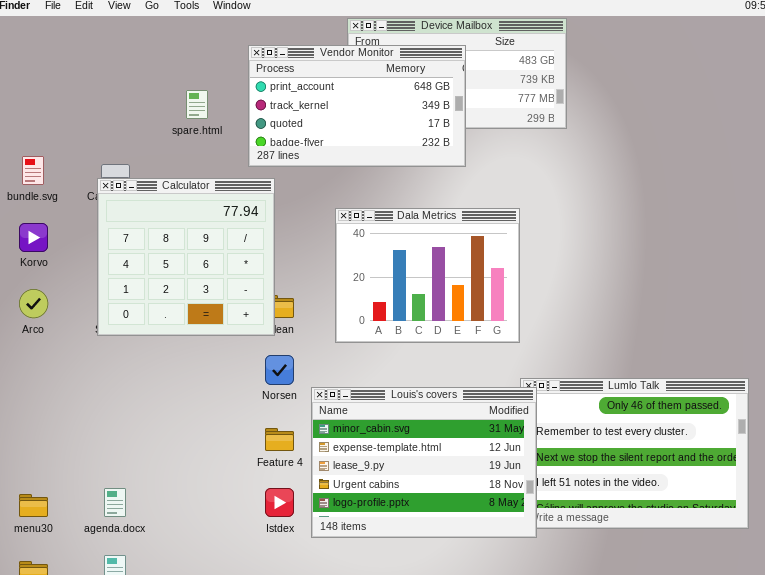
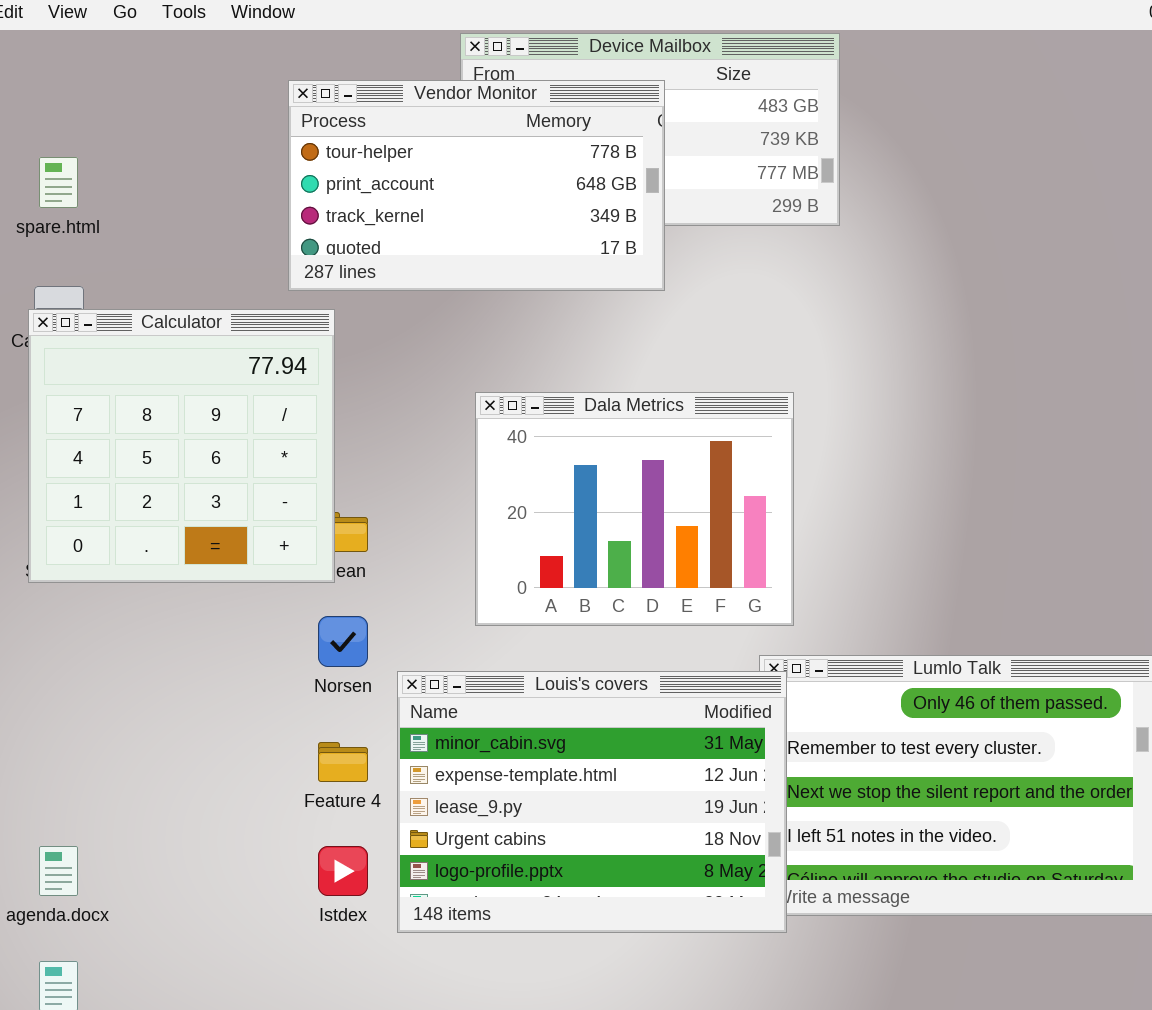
Vendor Monitor: [248,45,466,167] -> [288,80,665,291], scrolled up 1 row
spare.html: [186,90,208,119] -> [39,157,78,208], moved
Dala Metrics: [335,208,520,343] -> [475,392,794,626], moved

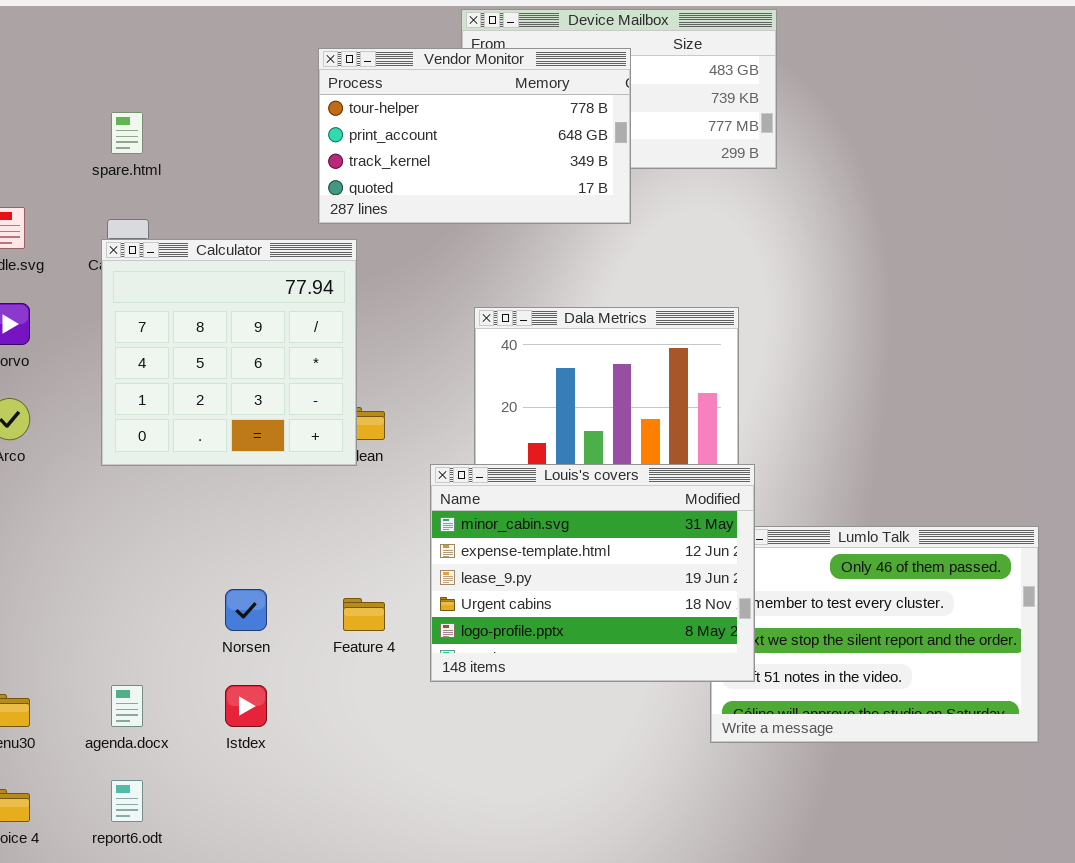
Norsen: [318,616,368,667] -> [225,589,267,631], moved
Louis's covers: [397,671,787,933] -> [430,464,755,682], moved
Istdex: [318,846,368,896] -> [225,685,267,727], moved

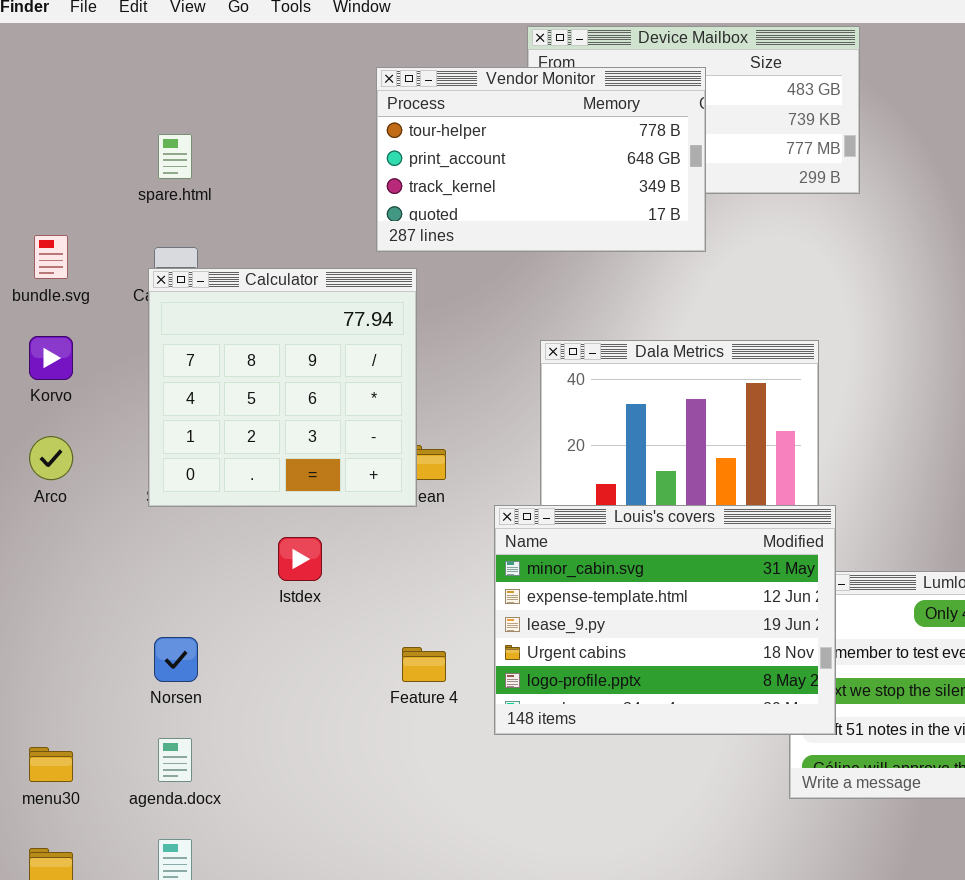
Norsen: [225,589,267,631] -> [154,637,198,682], moved
Istdex: [225,685,267,727] -> [278,537,322,581], moved

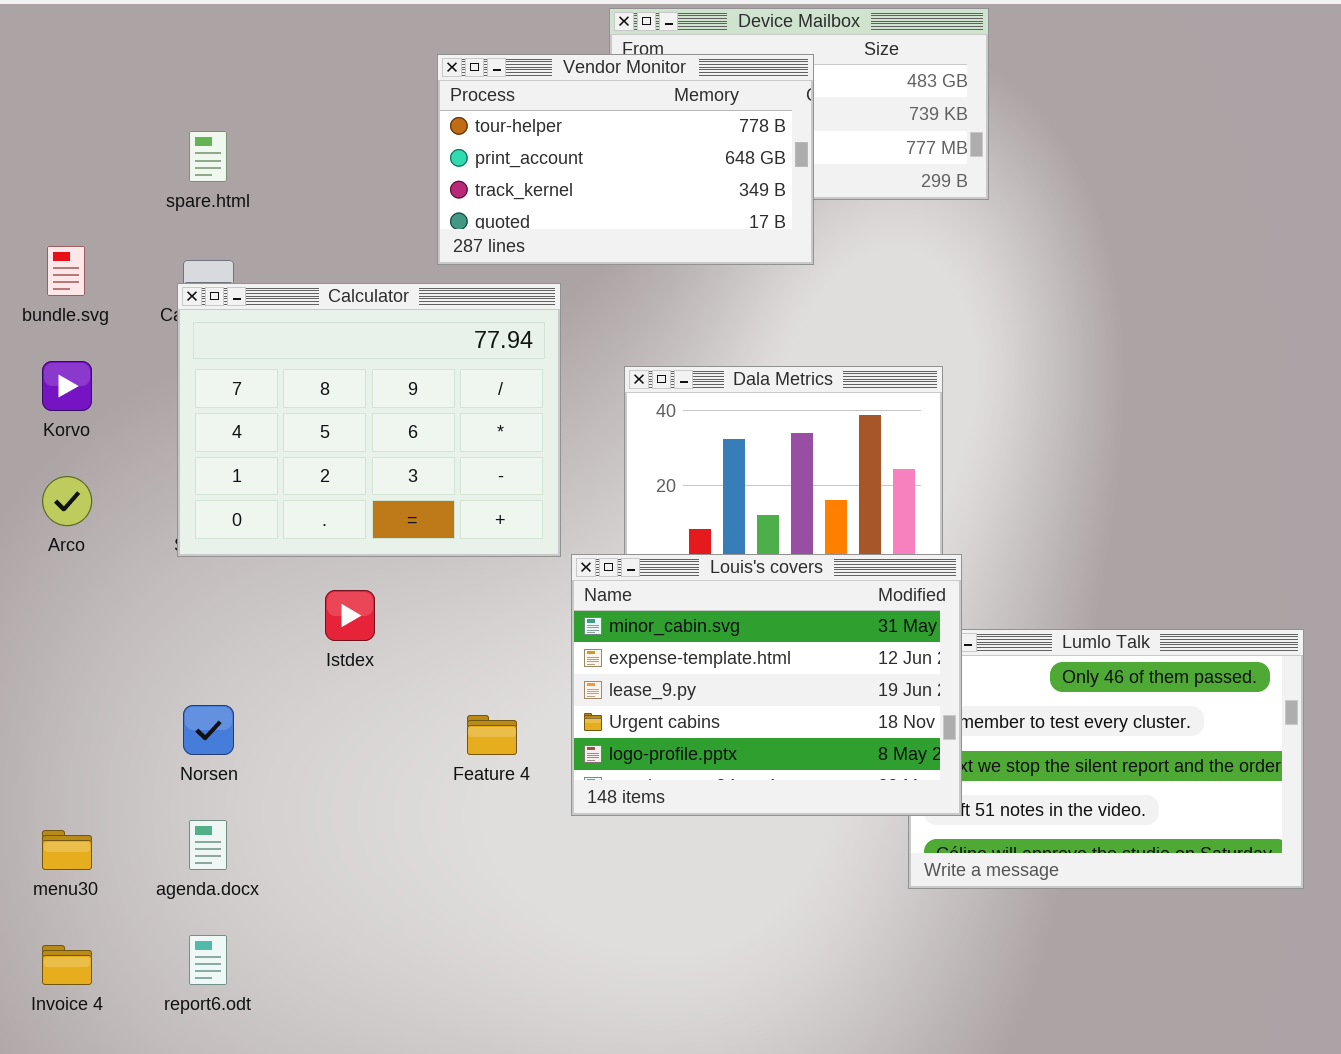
Calculator: [148,268,417,507] -> [177,283,561,557], resized

